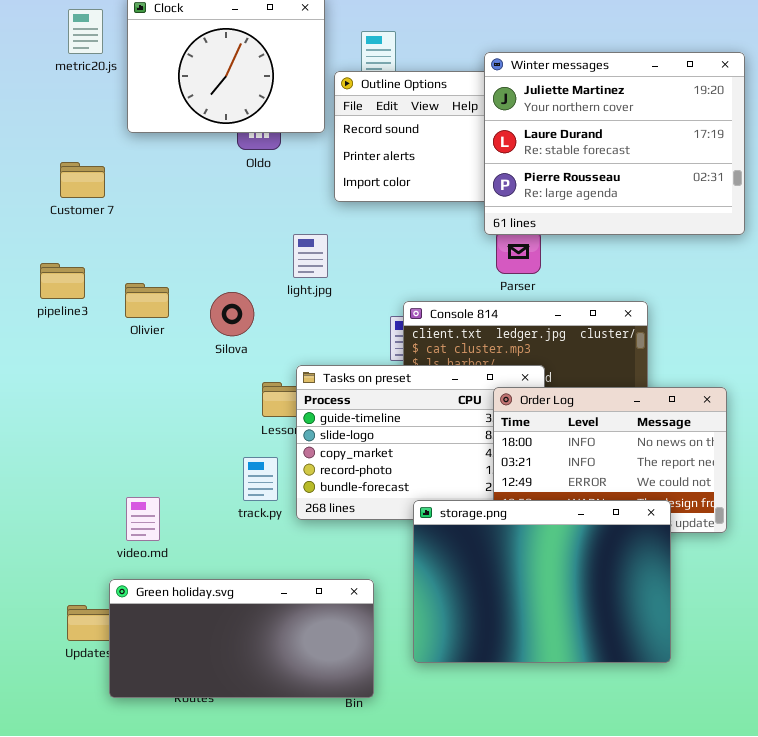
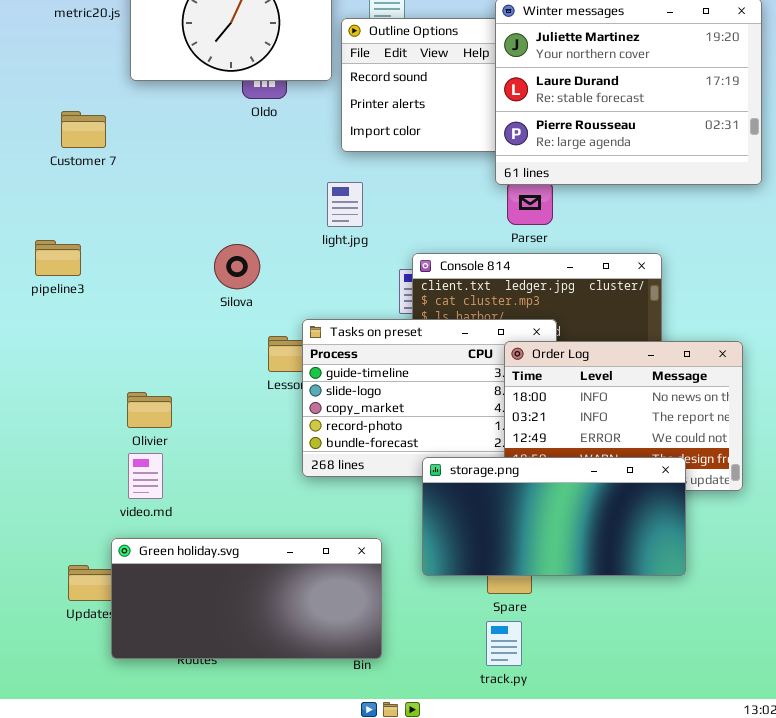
light.jpg: [293,234,328,278] -> [327,182,363,227], moved
pipeline3: [40,263,85,299] -> [35,240,81,276], moved
Olivier: [125,283,169,318] -> [127,392,172,428], moved
track.py: [243,457,278,501] -> [486,621,522,666], moved
storage.png: [413,500,671,663] -> [422,457,686,576], resized

